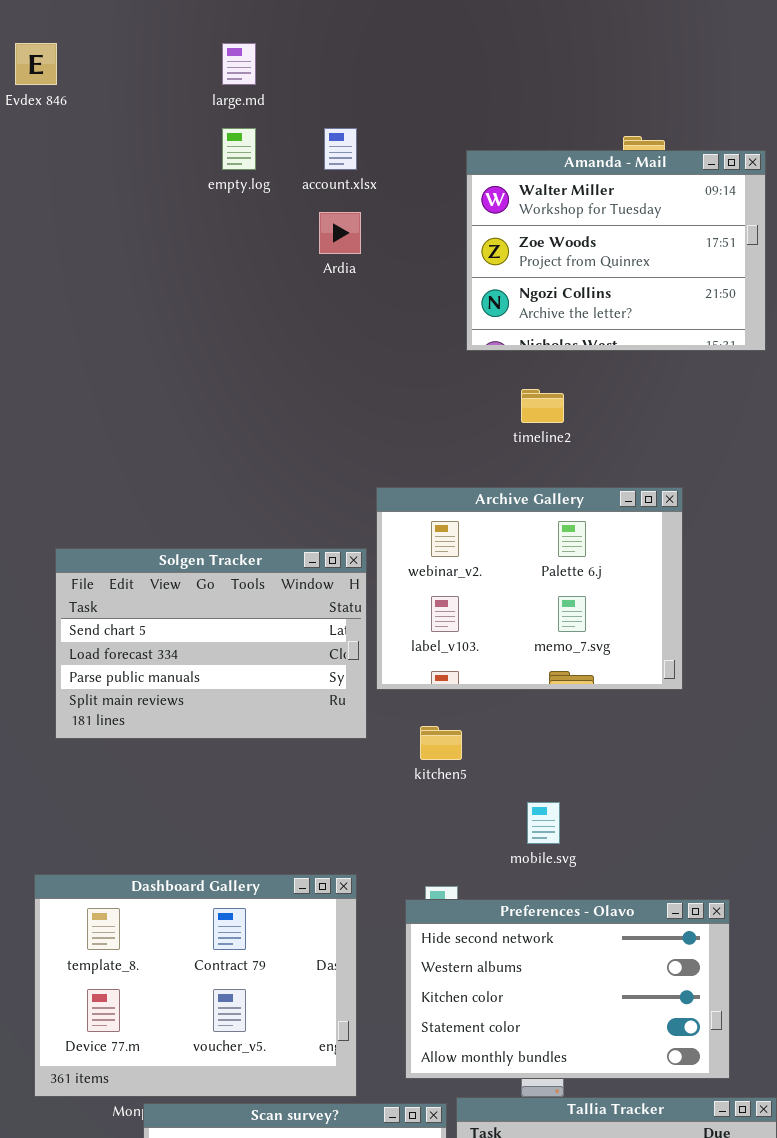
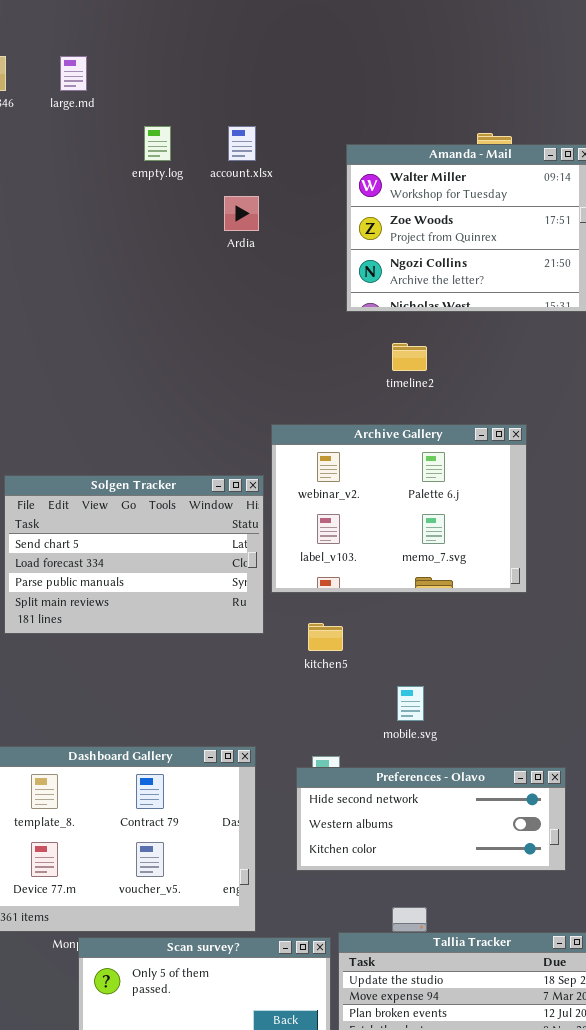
large.md: [222,43,256,85] -> [60,56,87,91], moved
Preferences - Olavo: [405,899,730,1079] -> [296,767,566,871], resized

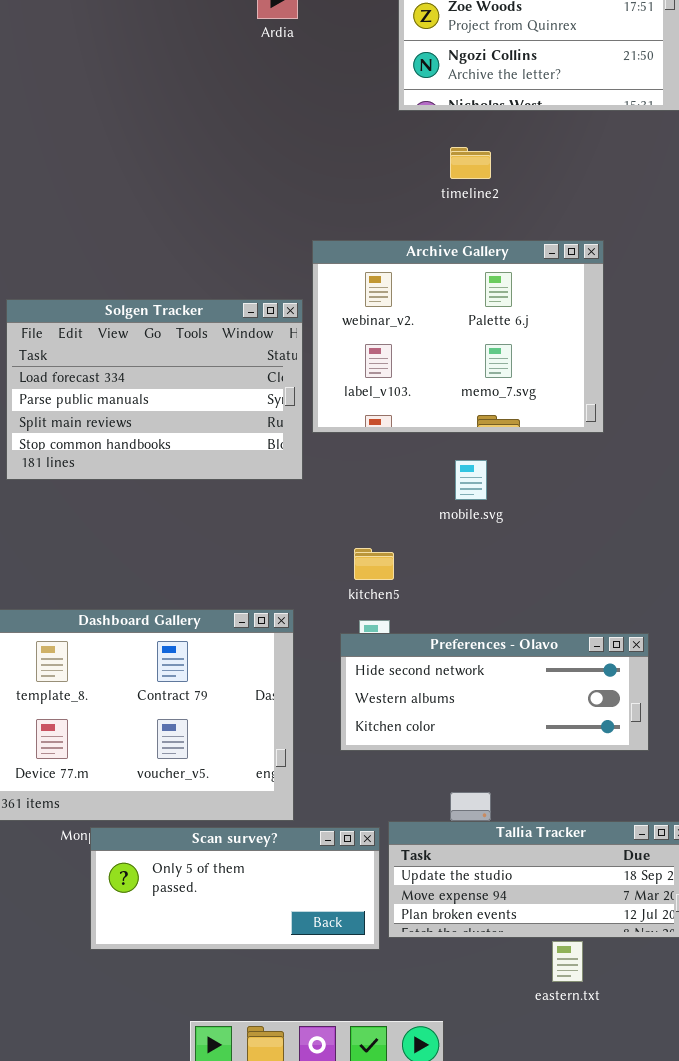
Solgen Tracker: [4,475,264,634] -> [6,299,303,480], scrolled down 1 row
kitchen5: [308,623,343,651] -> [354,548,394,580], moved
mobile.svg: [397,686,424,721] -> [455,460,487,500], moved

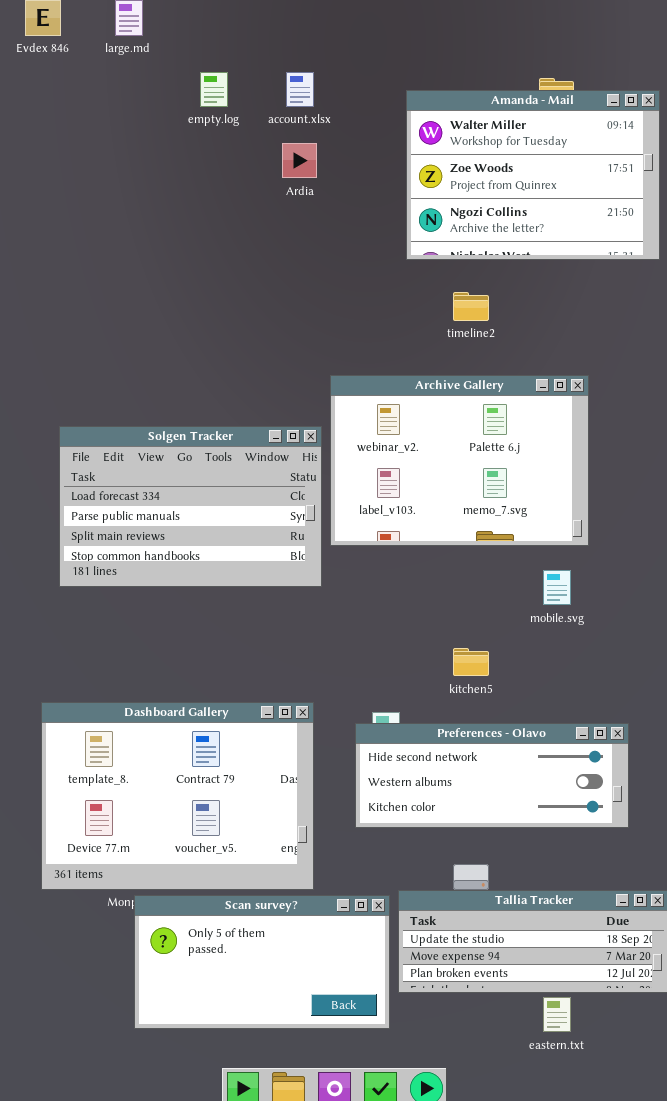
mobile.svg: [455,460,487,500] -> [543,570,571,605], moved
kitchen5: [354,548,394,580] -> [453,648,489,676], moved
Scan survey?: [90,827,380,950] -> [134,895,390,1029], resized

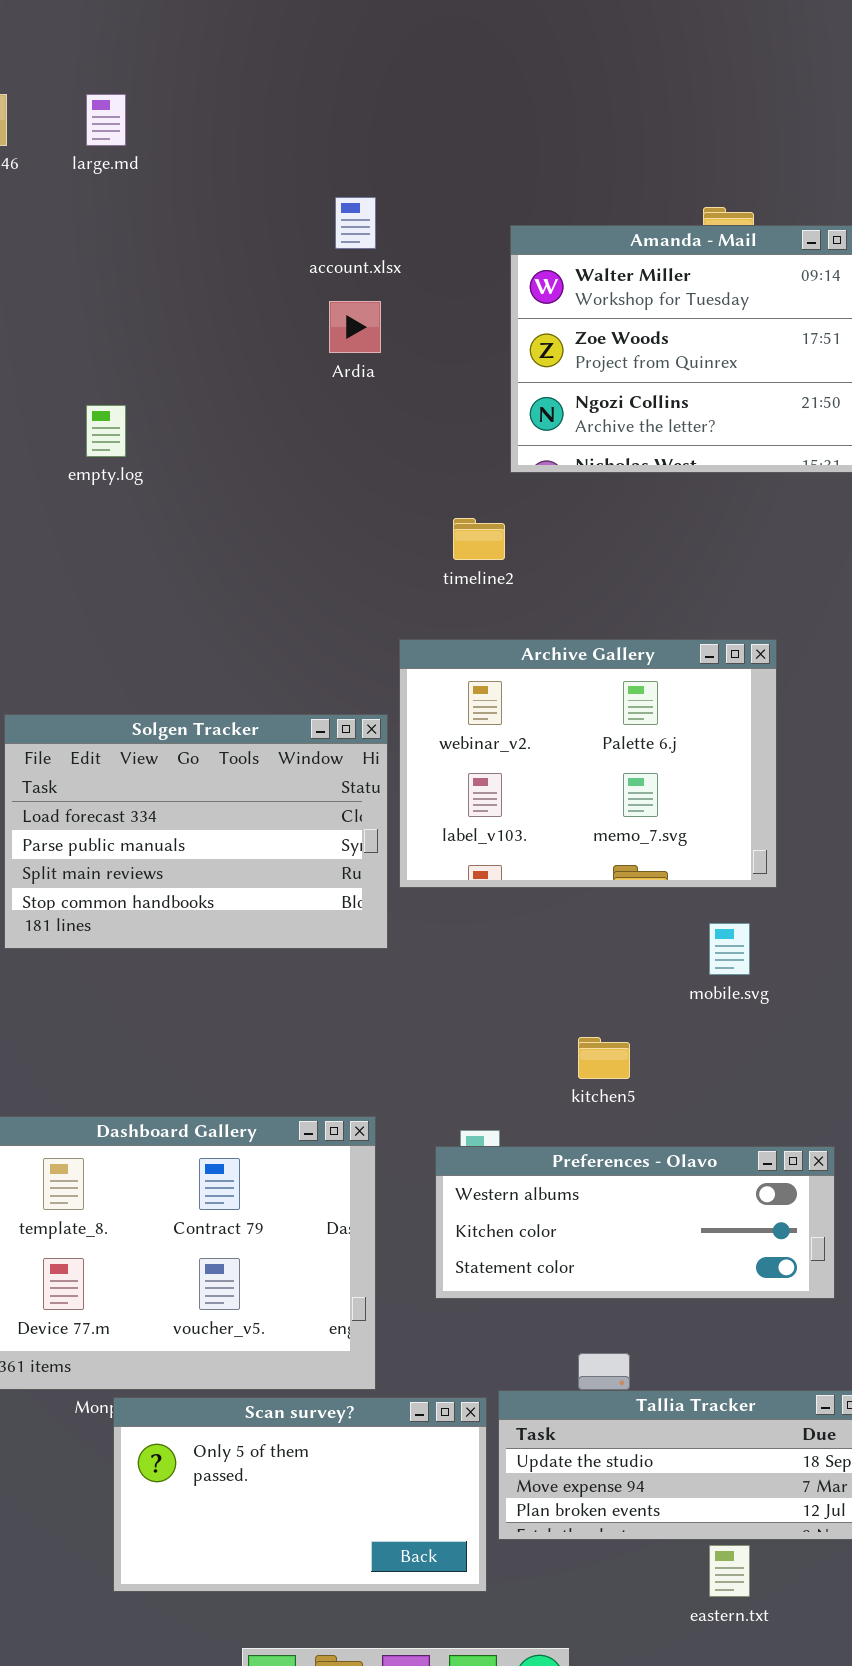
empty.log: [200,72,228,107] -> [86,405,126,457], moved
timeline2: [453,292,489,321] -> [453,518,505,560], moved
Preferences - Olavo: [355,723,629,828] -> [435,1146,835,1299], scrolled down 1 row

